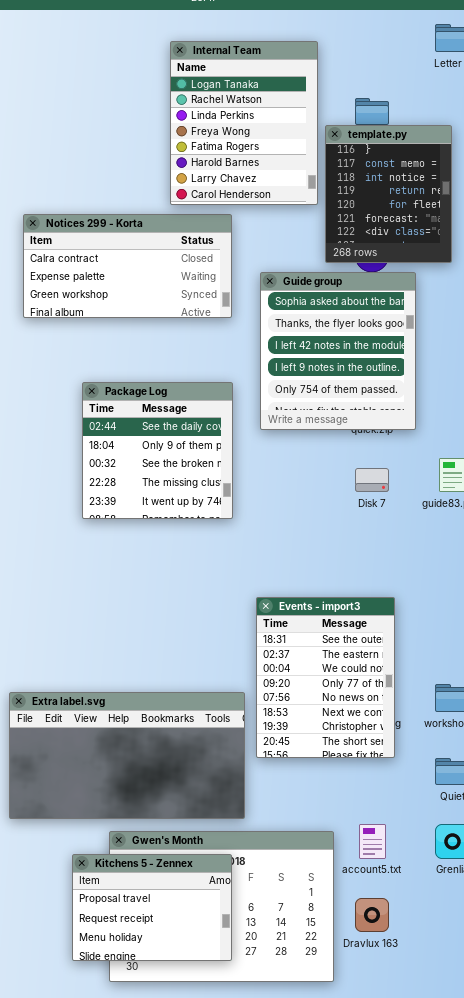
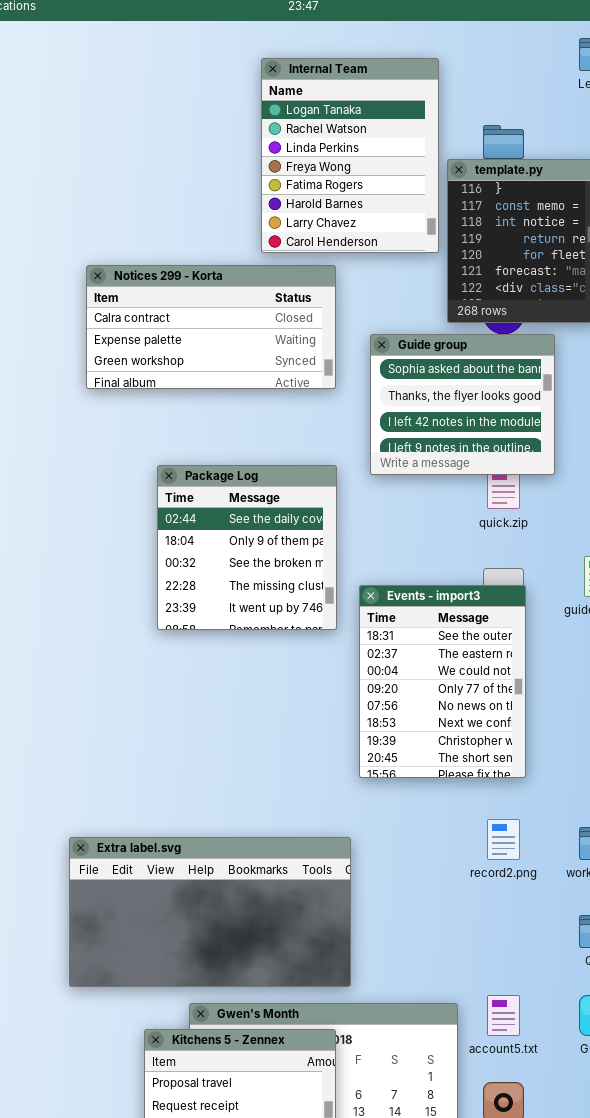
Guide group: [260,272,416,430] -> [370,334,555,475], resized
Events - import3: [256,597,395,758] -> [359,585,526,778], moved

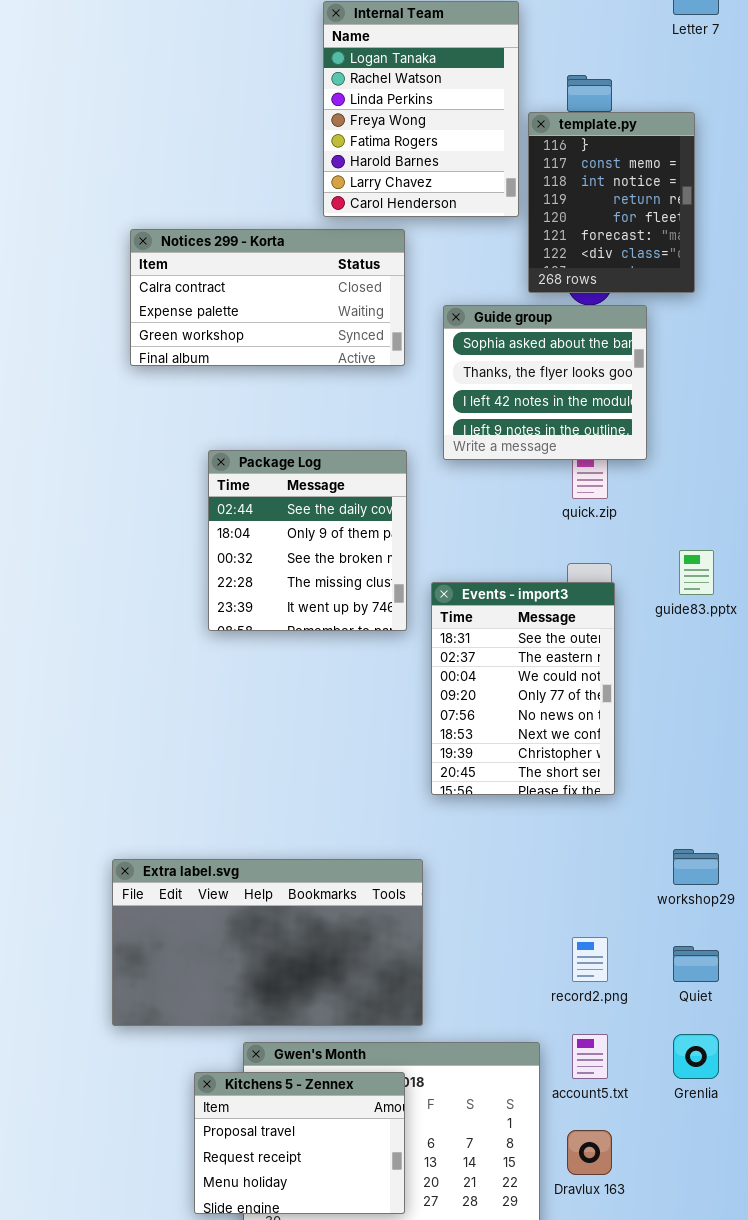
record2.png: [487,819,520,860] -> [572,937,608,982], moved

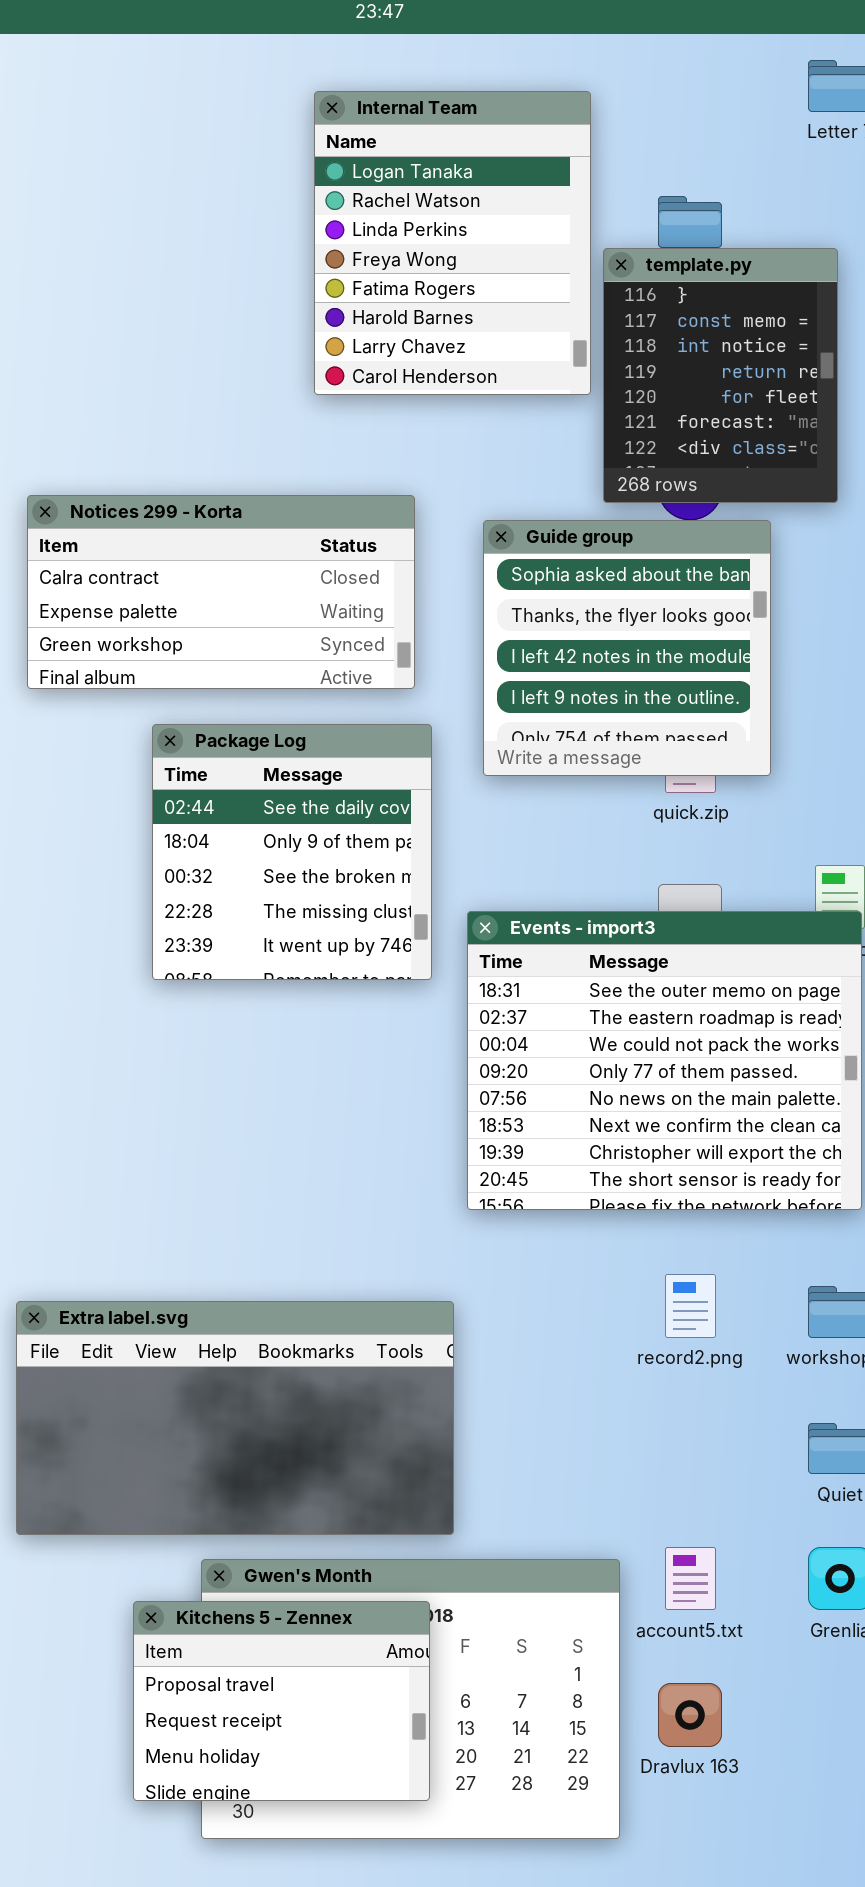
Notices 299 - Korta: [130,229,405,366] -> [27,495,415,689], moved
Guide group: [443,305,647,460] -> [483,520,771,776], resized
Events - import3: [431,582,615,795] -> [467,911,862,1210], resized
record2.png: [572,937,608,982] -> [665,1274,716,1338], moved

